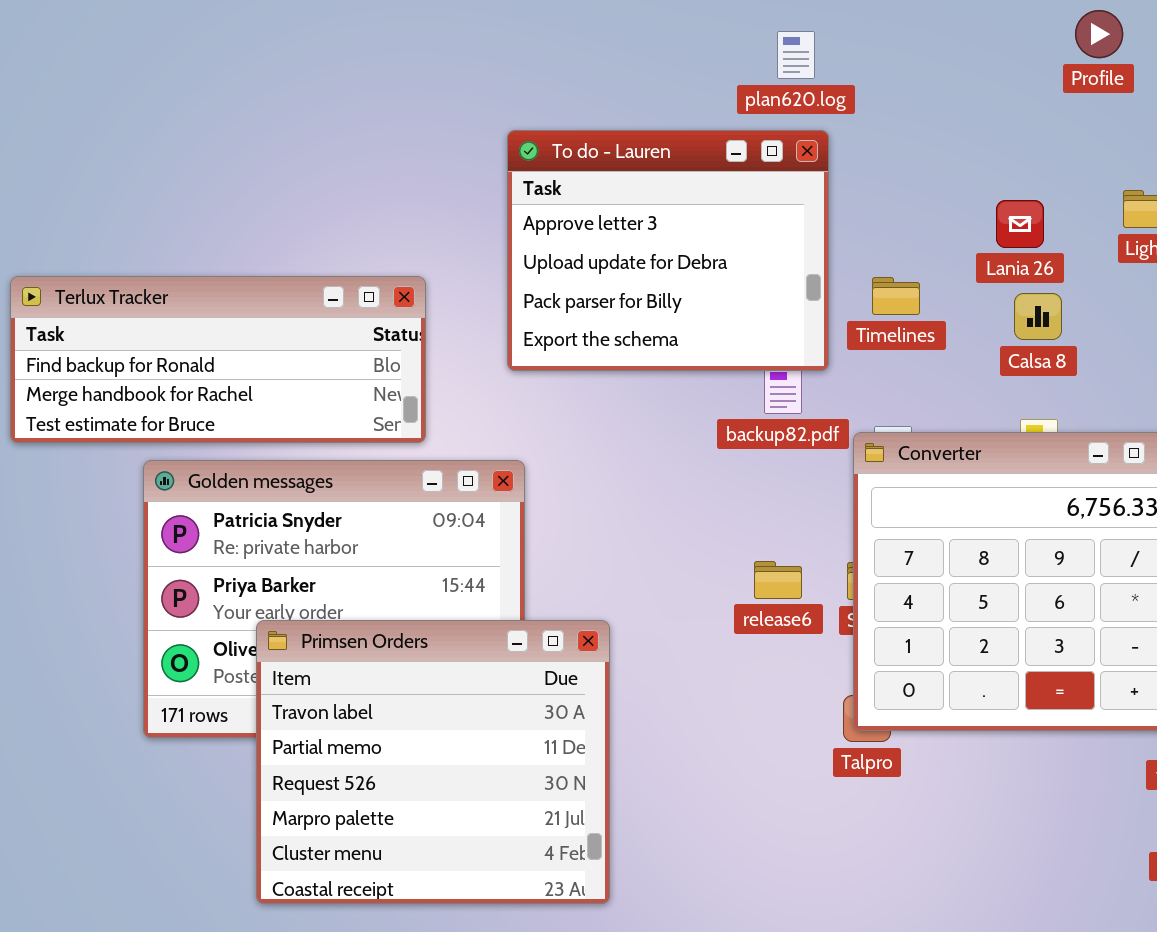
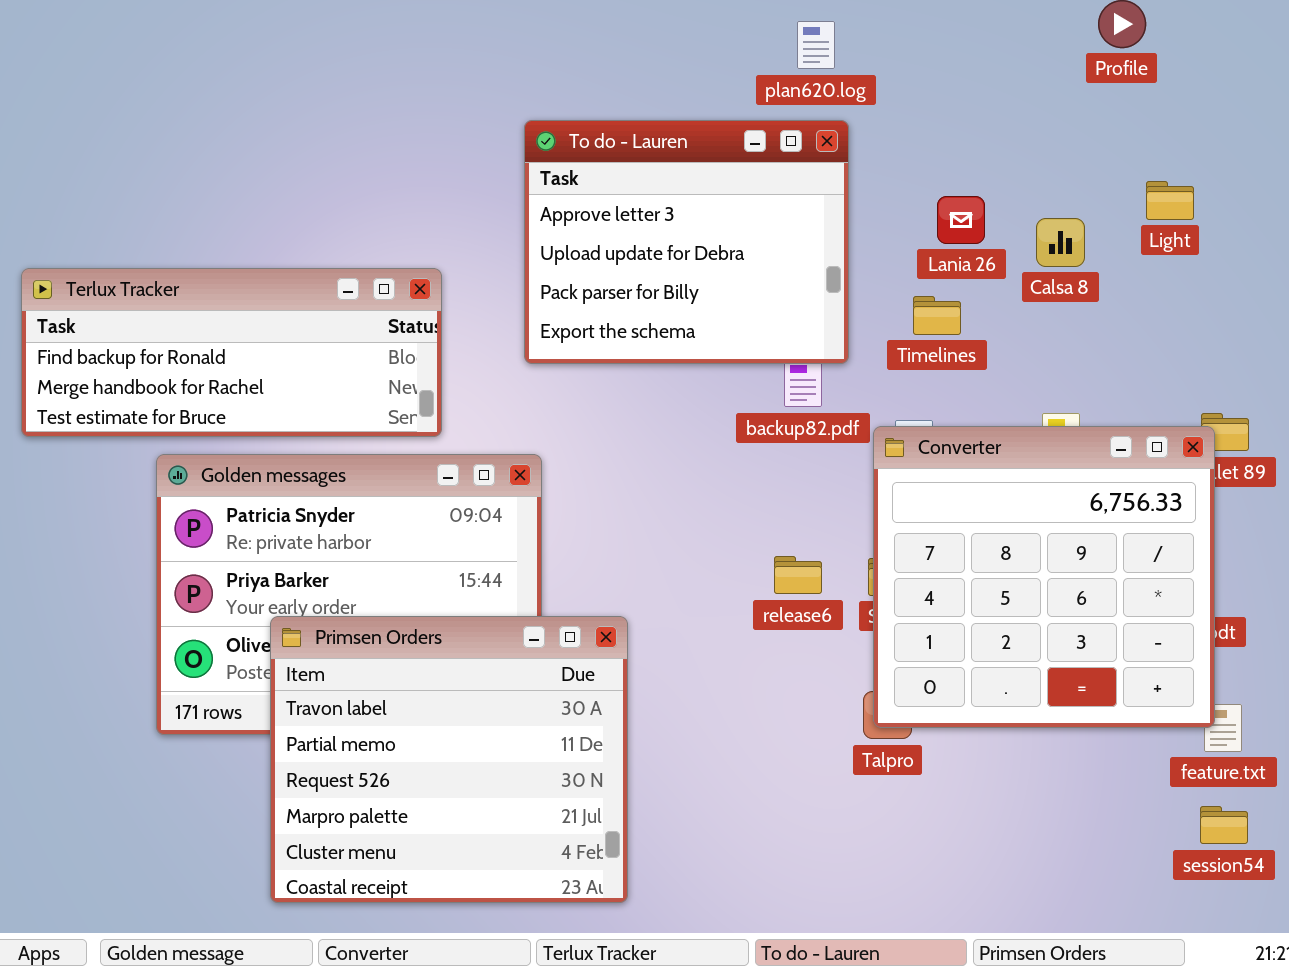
Lania 26: [996,200,1044,248] -> [937,196,985,244], moved
Timelines: [872,277,920,315] -> [913,296,961,335], moved
Calsa 8: [1014,293,1062,340] -> [1036,218,1085,267], moved

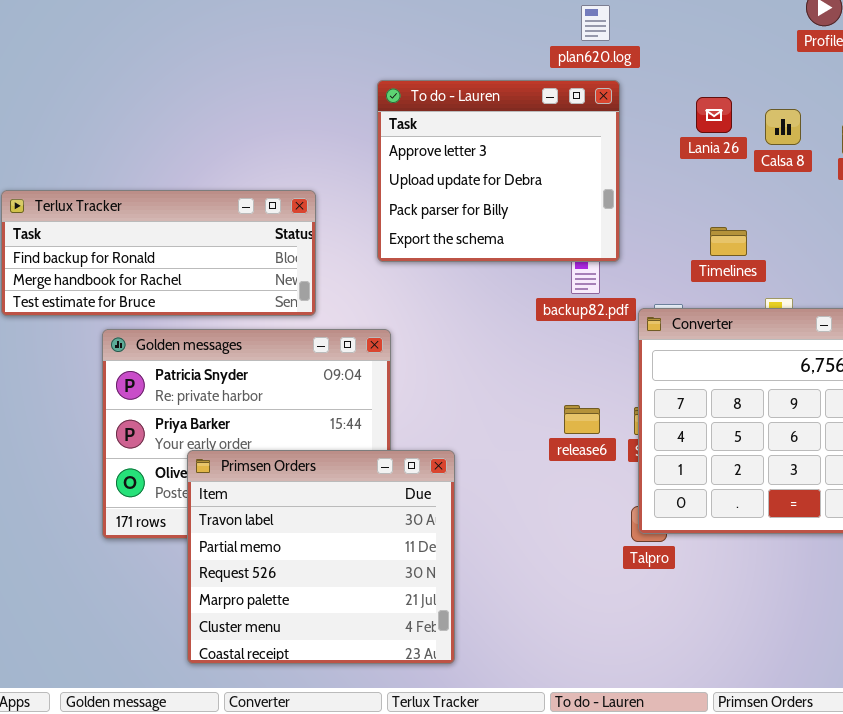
Lania 26: [937,196,985,244] -> [696,97,732,133], moved
Calsa 8: [1036,218,1085,267] -> [765,109,801,145], moved
Timelines: [913,296,961,335] -> [710,227,747,256], moved

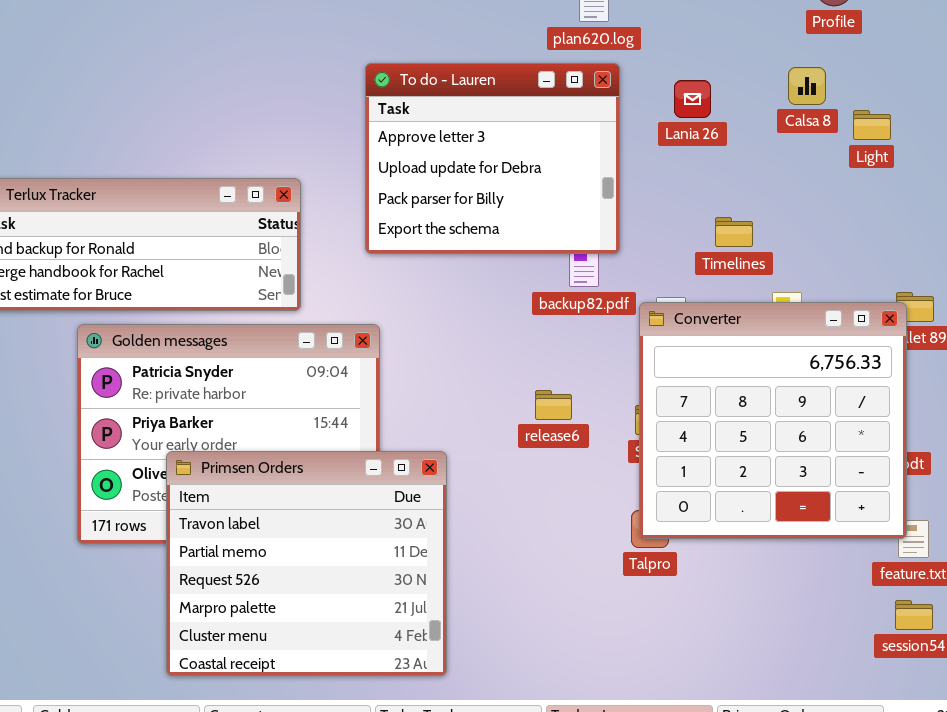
Lania 26: [696,97,732,133] -> [674,80,711,118], moved
Calsa 8: [765,109,801,145] -> [788,67,826,105], moved
release6: [564,405,600,434] -> [535,390,572,420], moved

